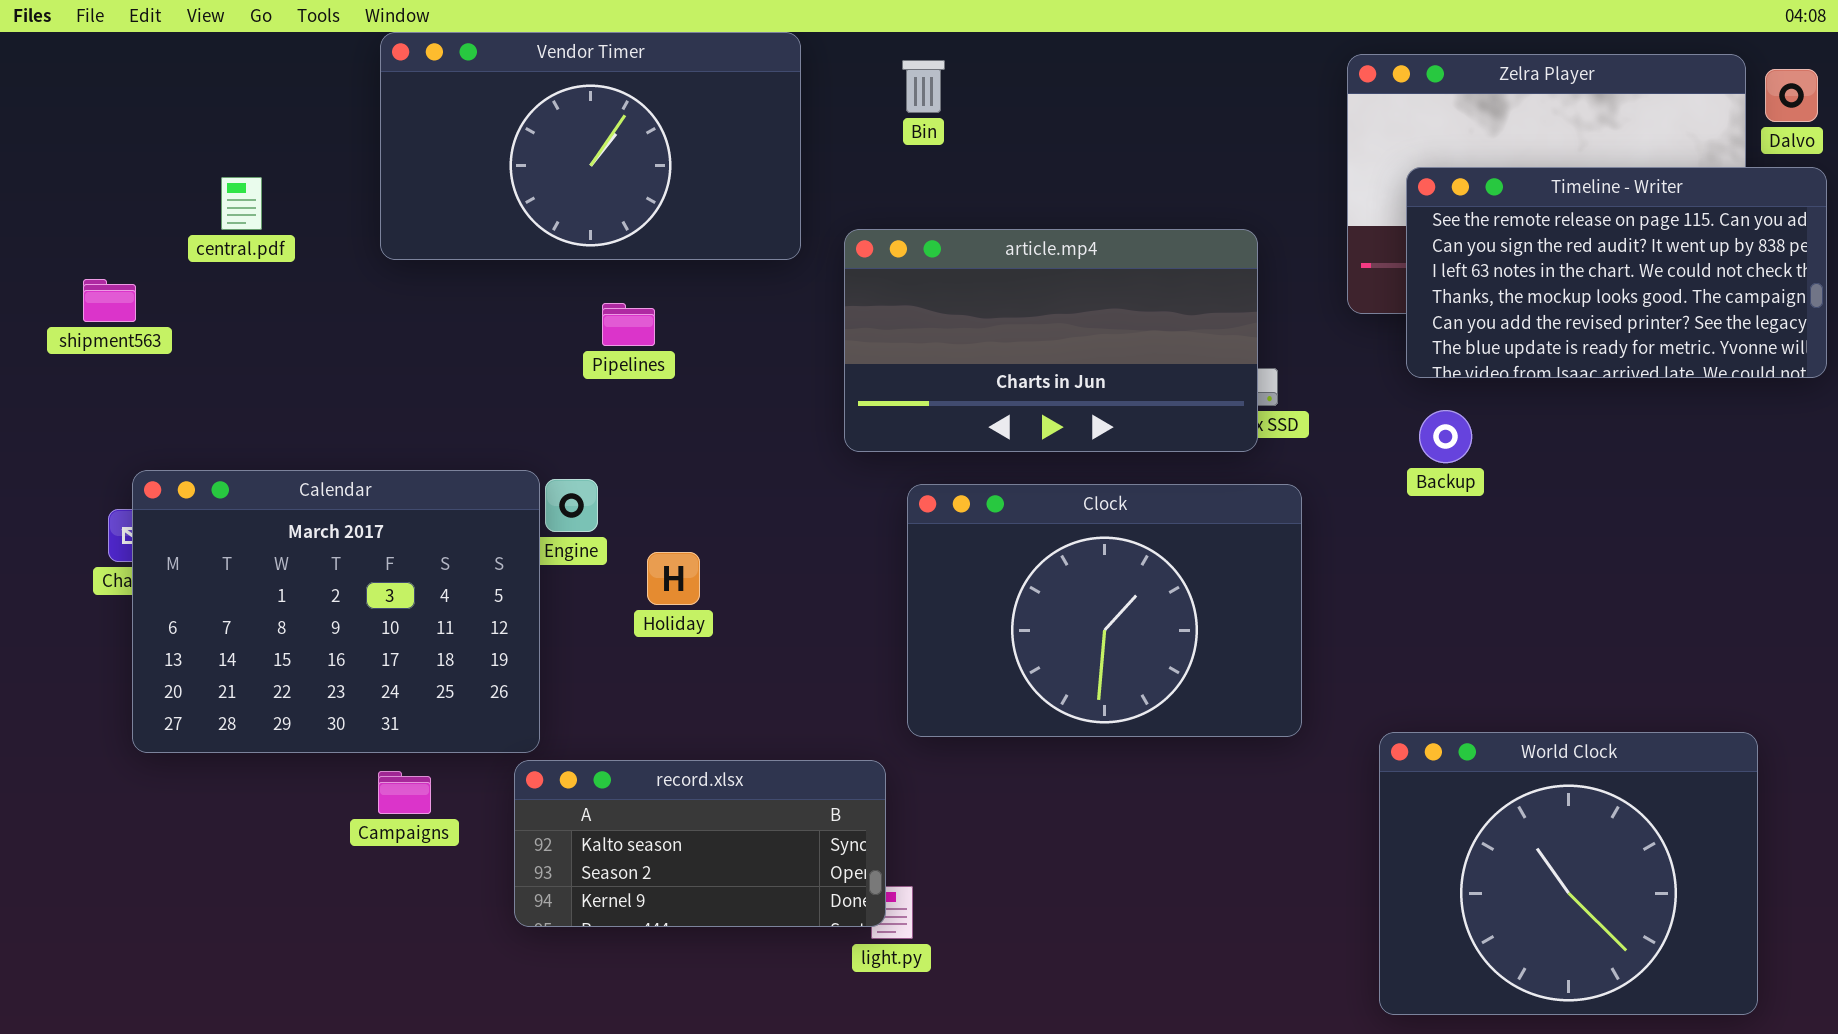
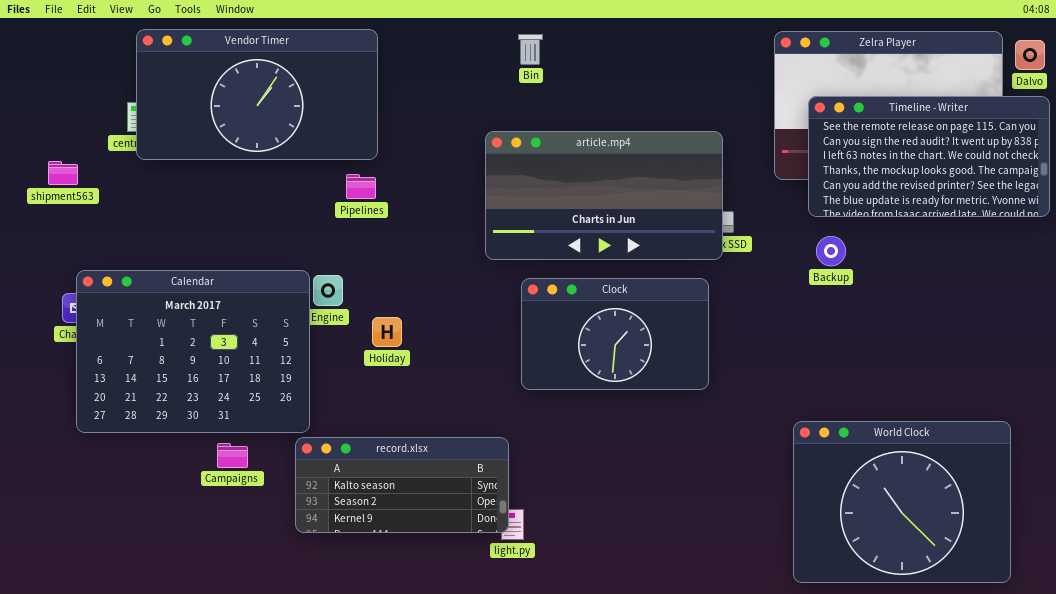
Vendor Timer: [380,32,801,260] -> [136,29,378,160], moved
Clock: [907,484,1302,737] -> [521,278,709,390], resized

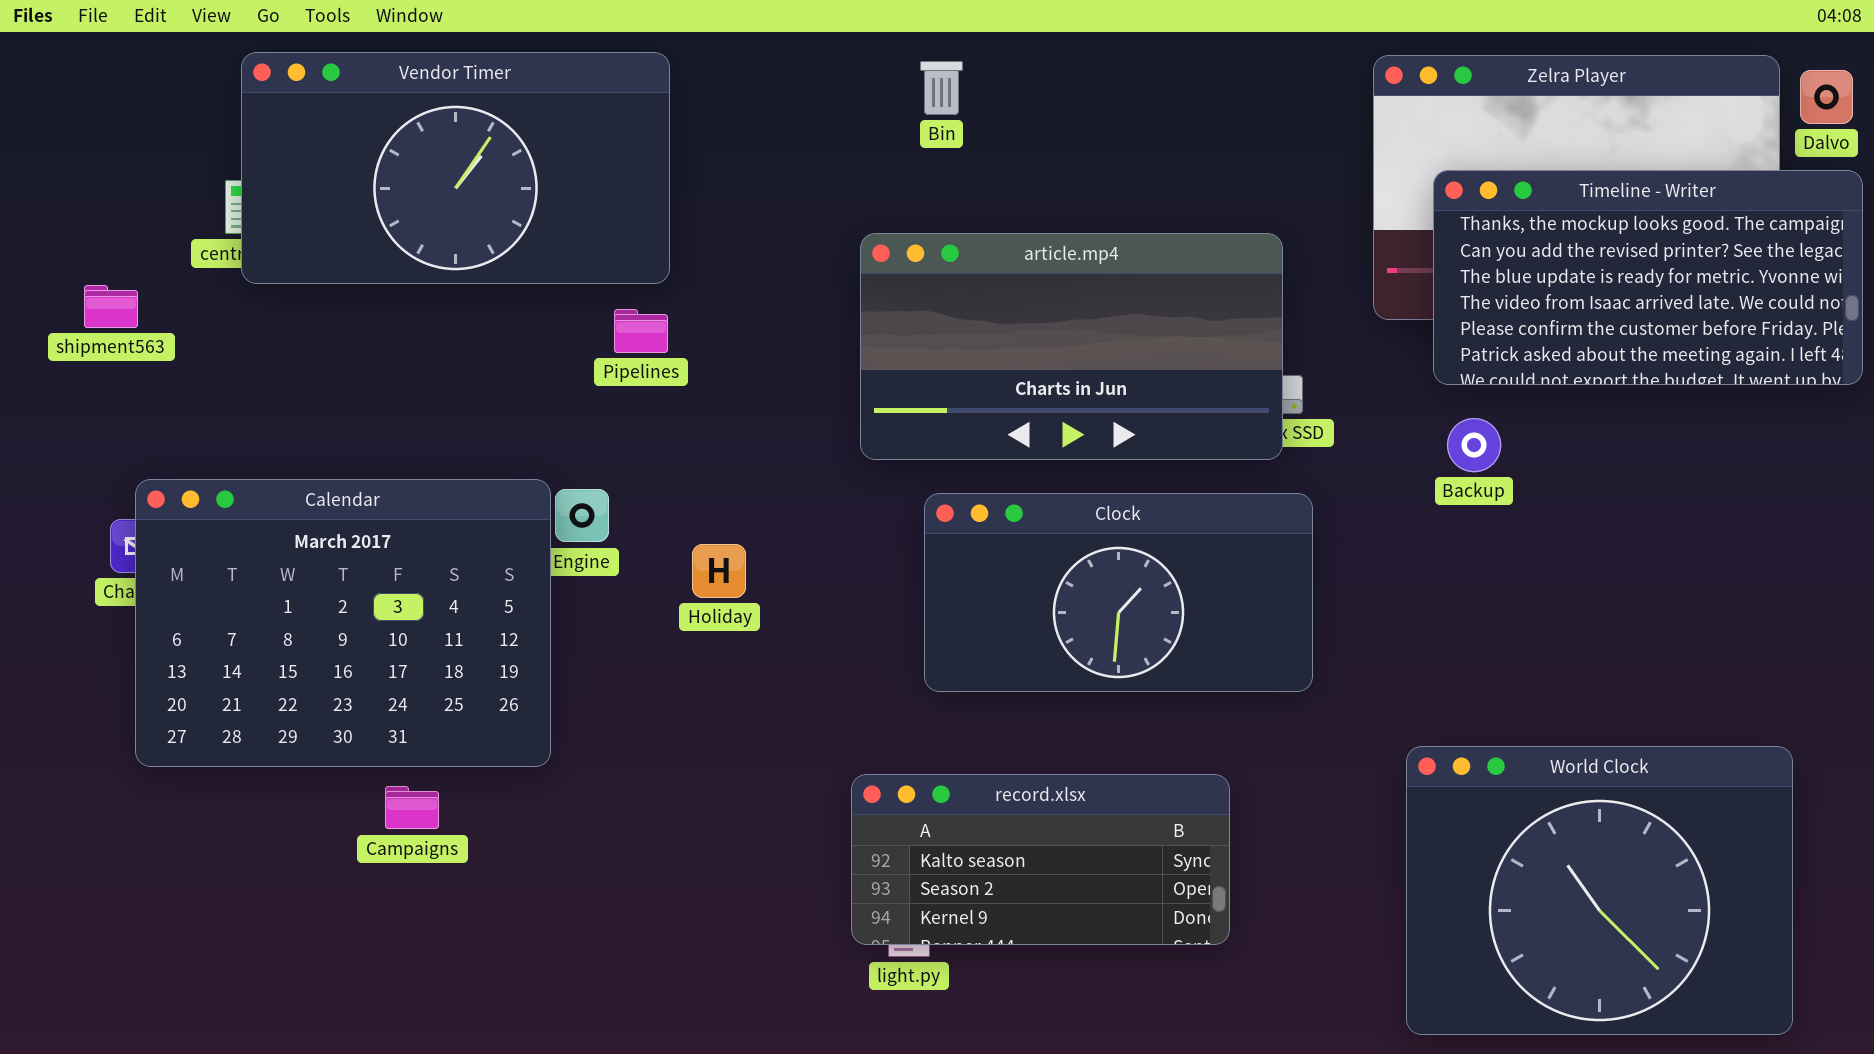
Timeline - Writer: [808,96,1050,217] -> [1433,170,1863,385], scrolled down 3 rows
Clock: [521,278,709,390] -> [924,493,1313,692], resized
Holiday: [372,317,402,347] -> [692,544,746,598], moved
record.xlsx: [295,437,509,533] -> [851,774,1230,945], moved

